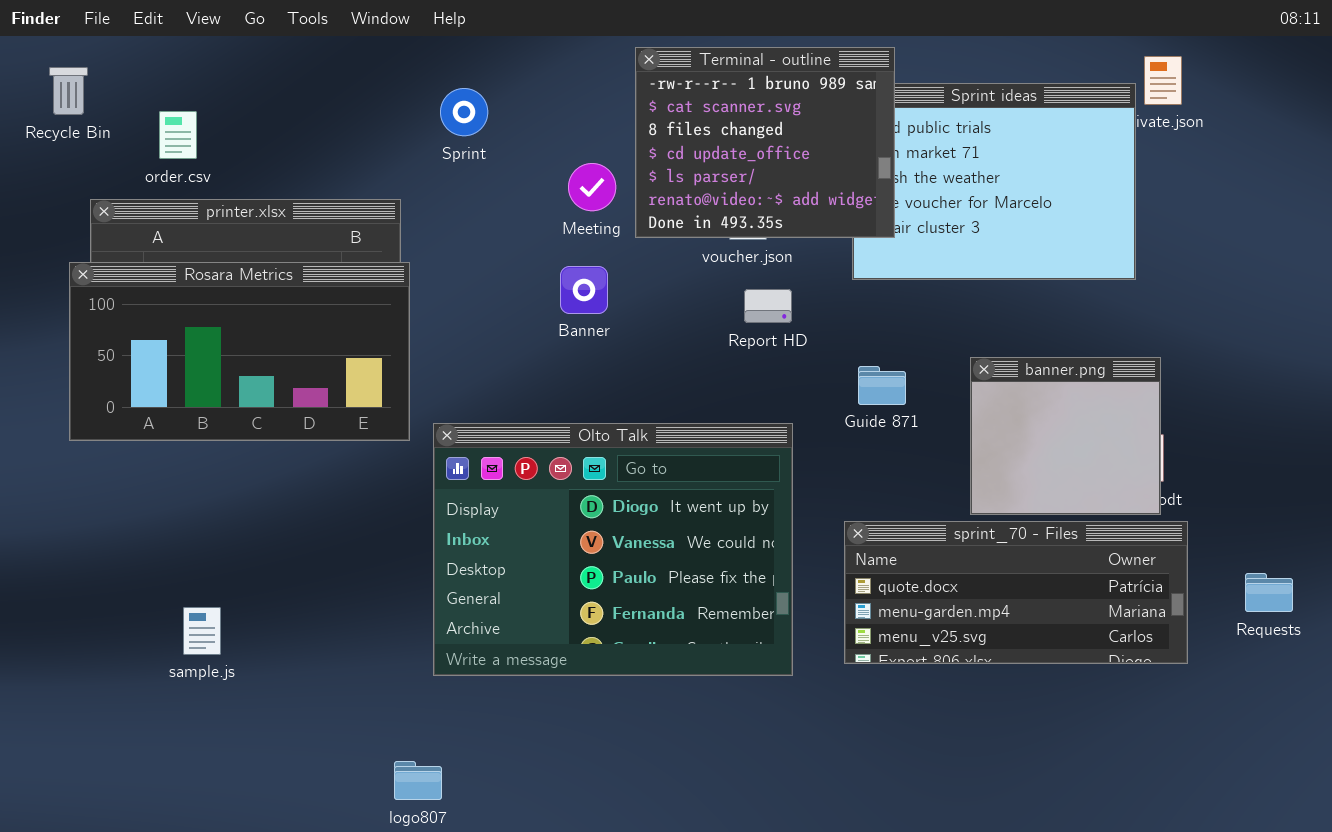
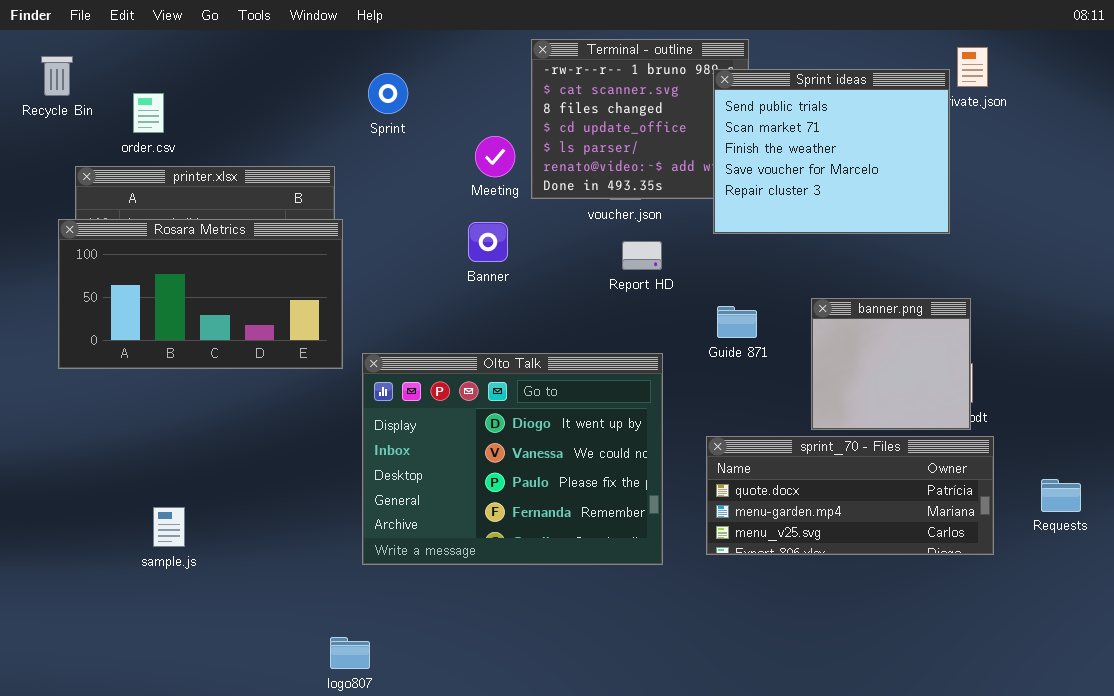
Sprint ideas: [852,83,1136,280] -> [713,69,950,234], raised

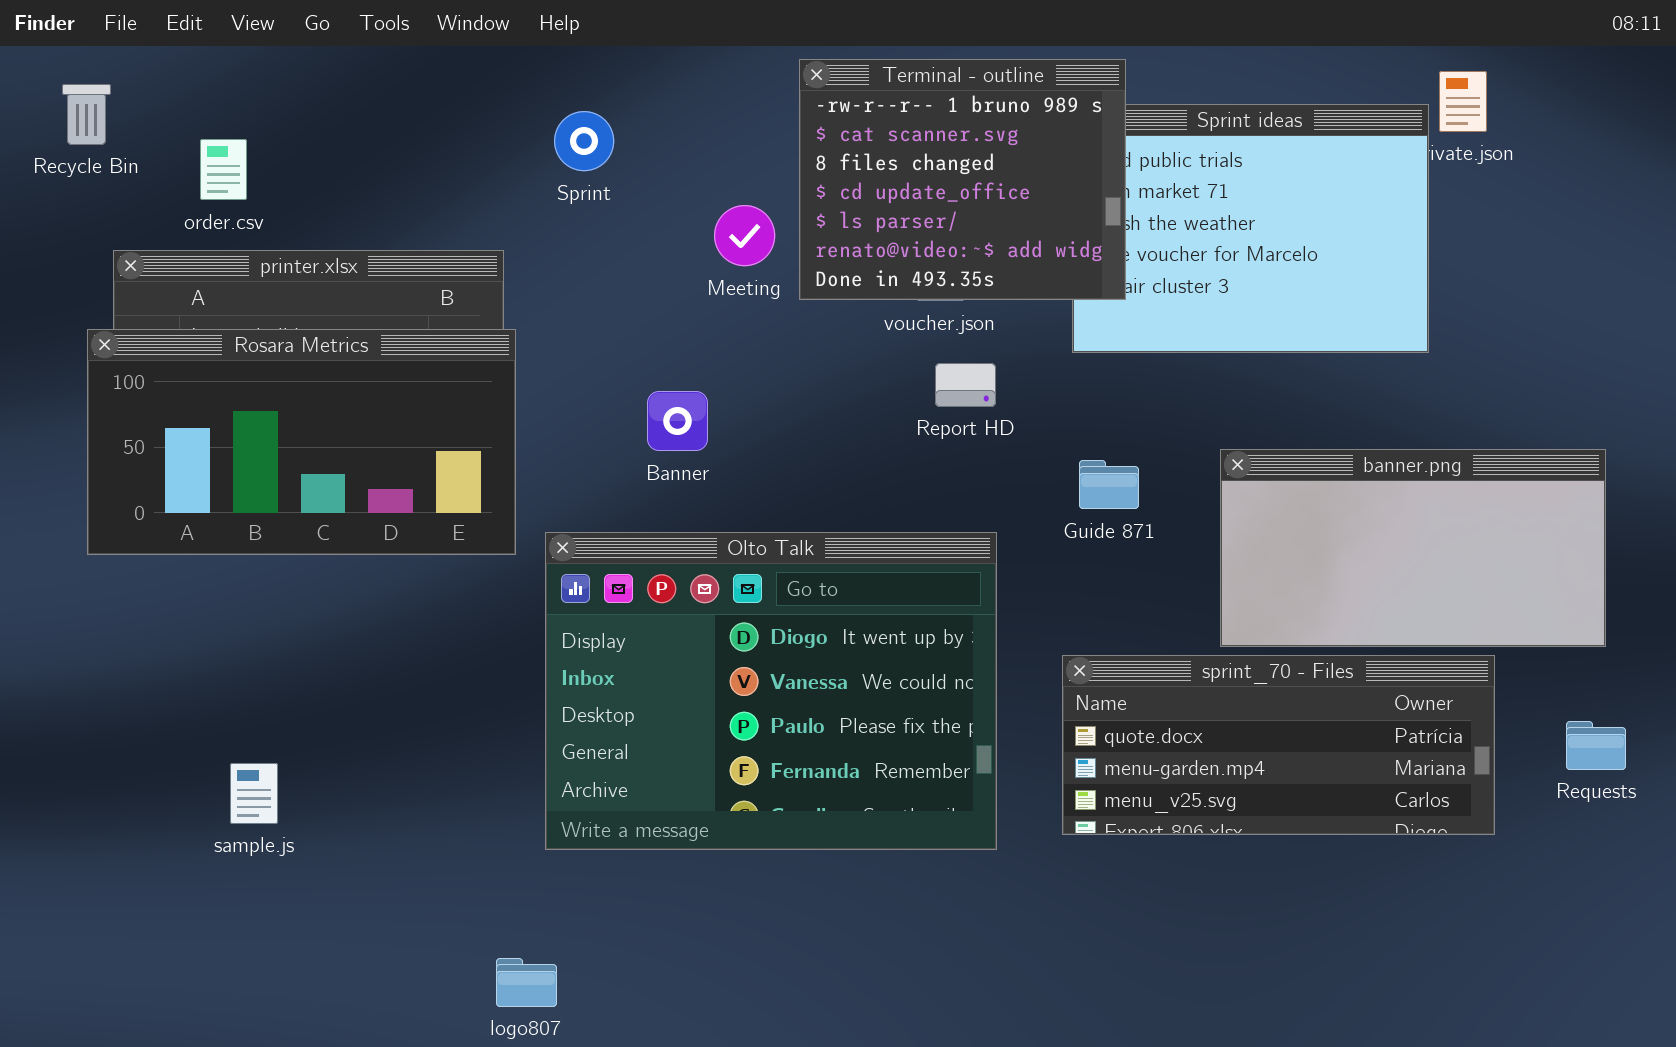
Terminal - outline: [531,39,749,199] -> [799,59,1126,300], raised
Banner: [468,222,508,262] -> [647,391,708,451], moved
banner.png: [811,298,971,430] -> [1220,449,1606,647], resized

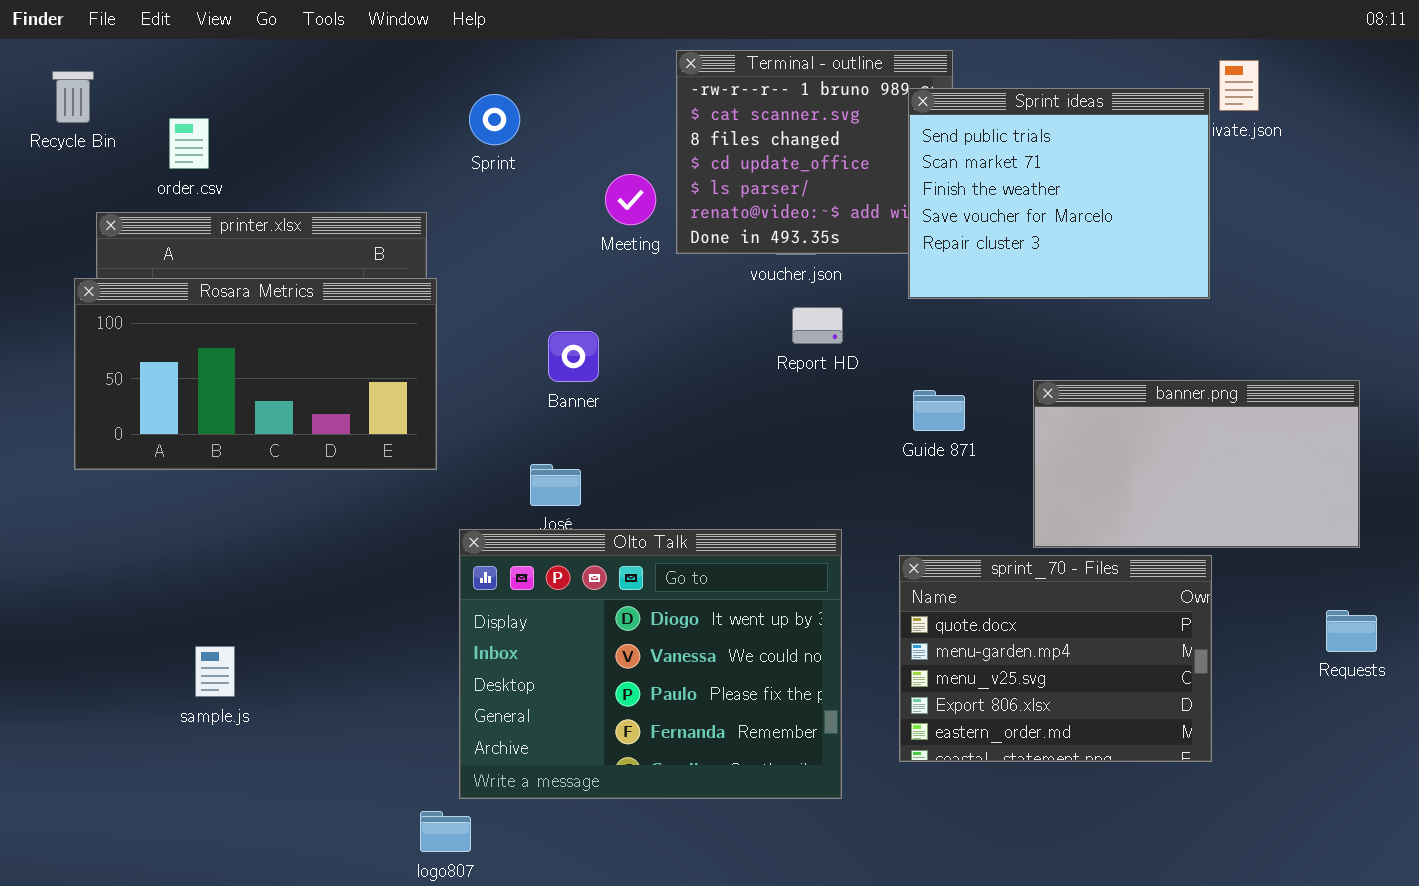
Sprint ideas: [1072,104,1429,353] -> [908,88,1210,299], raised
Olto Talk: [545,532,997,850] -> [459,529,842,799], moved
sprint_70 - Files: [1062,655,1495,835] -> [899,555,1212,762], resized

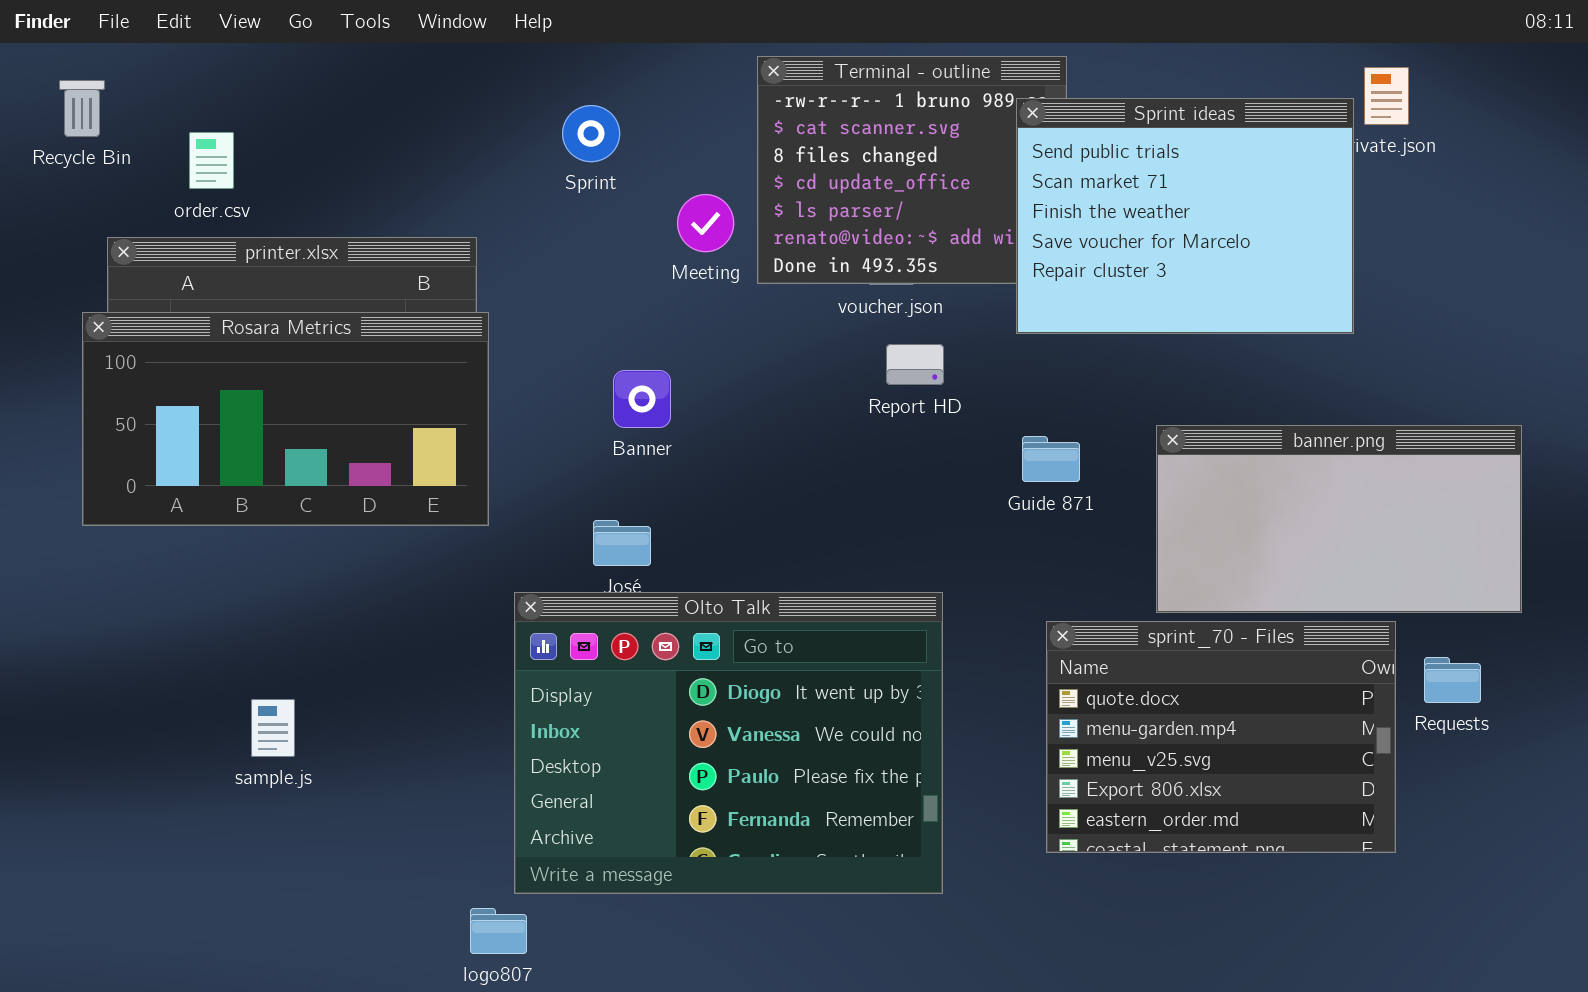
Sprint: [469,94,520,145] -> [562,105,620,162], moved
sprint_70 - Files: [899,555,1212,762] -> [1046,621,1396,853], moved
Requests: [1326,610,1377,652] -> [1424,657,1481,703], moved
sample.js: [195,646,235,697] -> [251,699,295,757], moved

